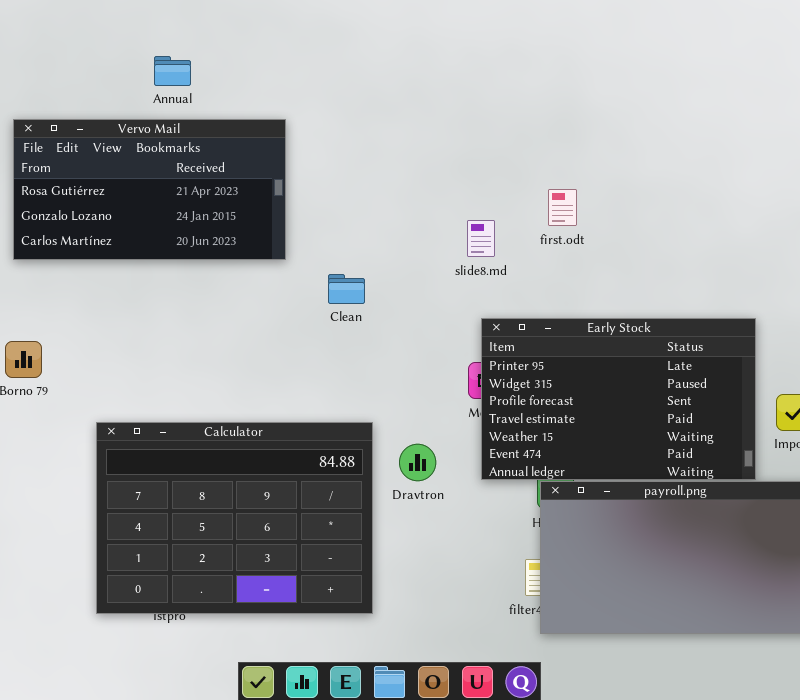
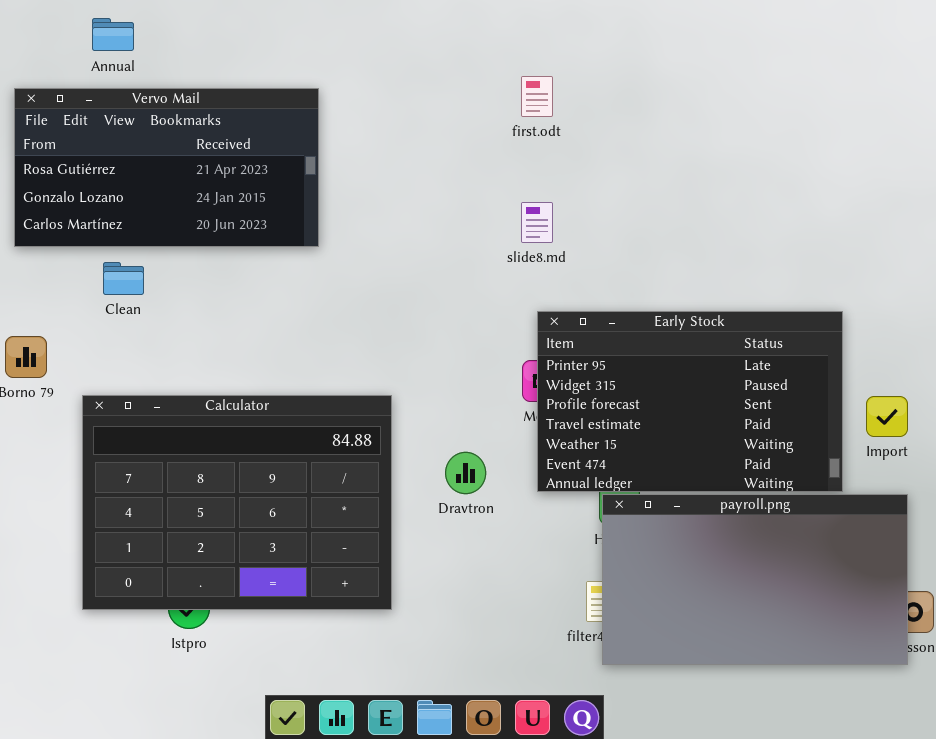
Annual: [154,56,191,86] -> [92,18,134,51], moved
first.odt: [548,189,577,226] -> [521,76,553,117], moved
Clean: [328,274,365,304] -> [103,262,144,295], moved
Calculator: [96,422,373,614] -> [82,395,392,610], moved

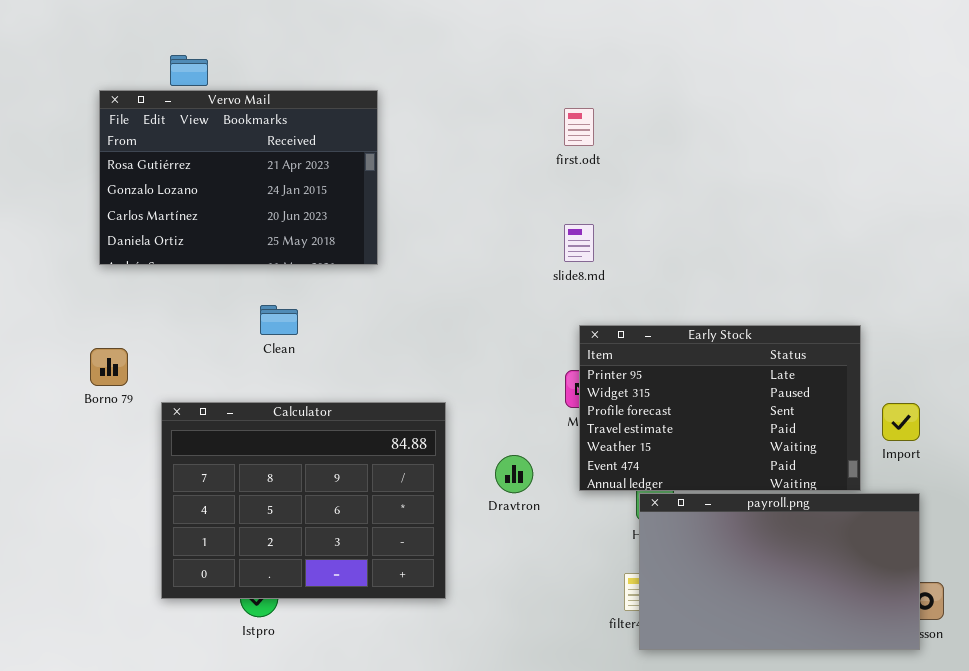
Vervo Mail: [14,88,319,247] -> [99,90,378,265], resized
Clean: [103,262,144,295] -> [260,305,298,335], moved

